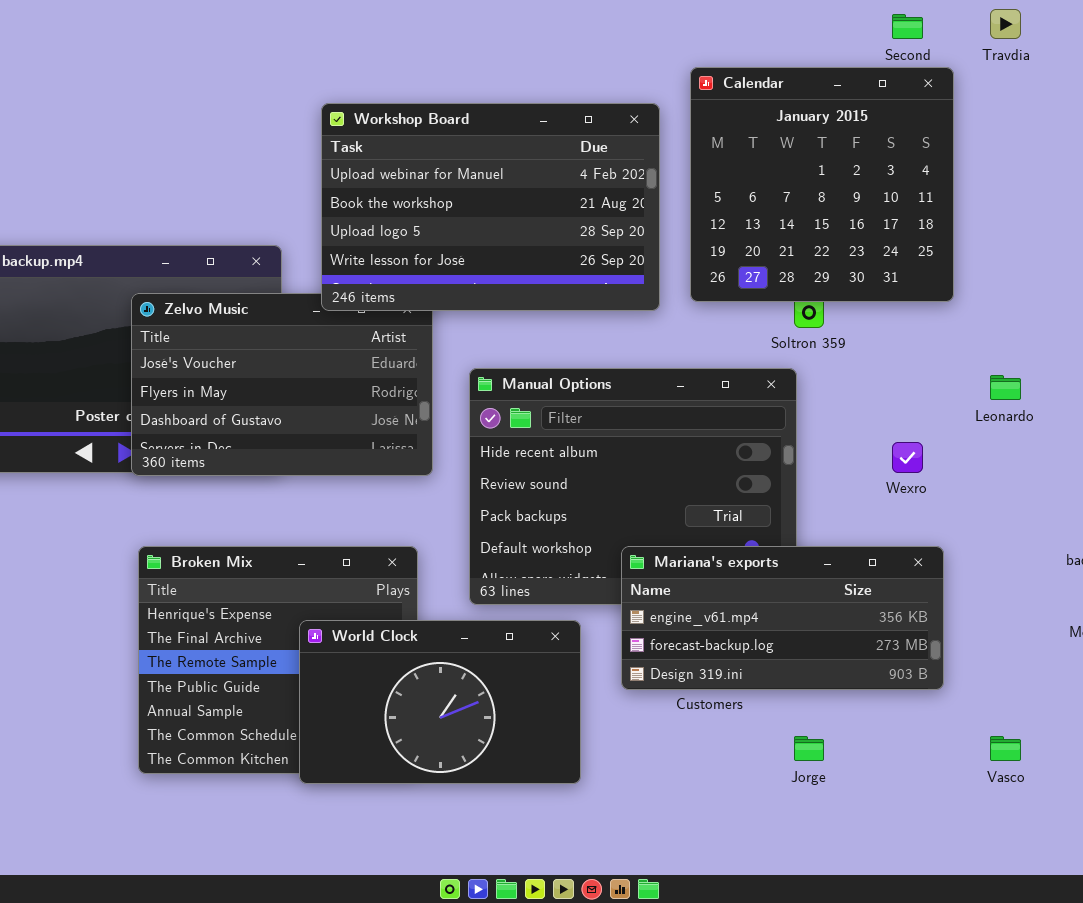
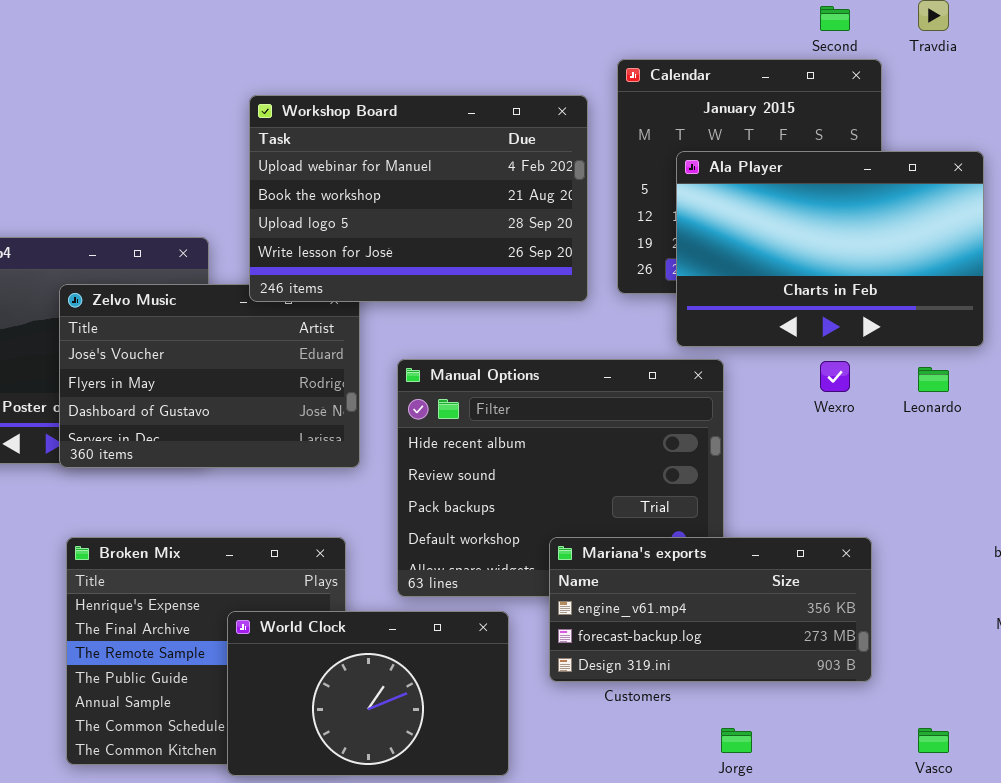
Ala Player: none -> [676,151,984,347], opened
Wexro: [892,442,923,473] -> [820,361,850,392], moved

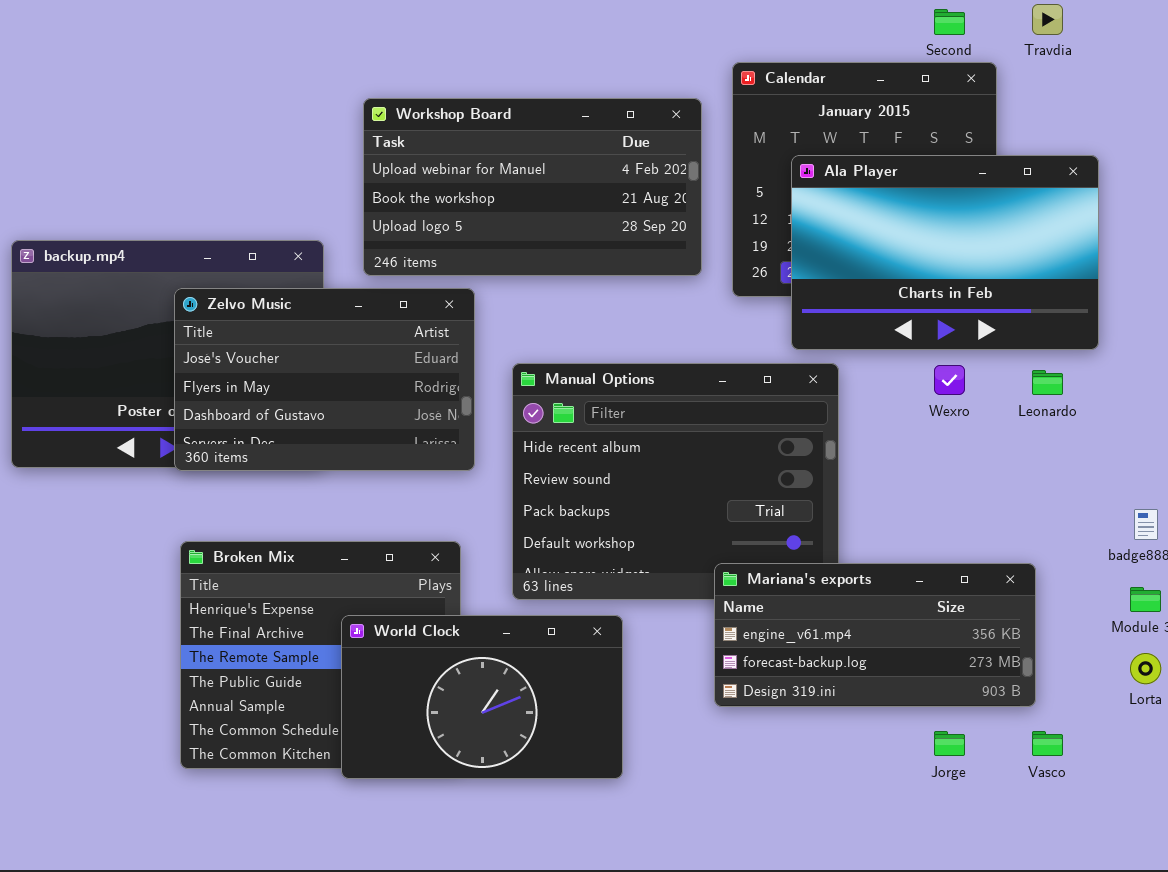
Workshop Board: [249,95,588,302] -> [363,98,702,276], resized
Mariana's exports: [549,537,872,682] -> [714,563,1036,707], moved
Jorge: [721,728,752,753] -> [934,731,965,756], moved

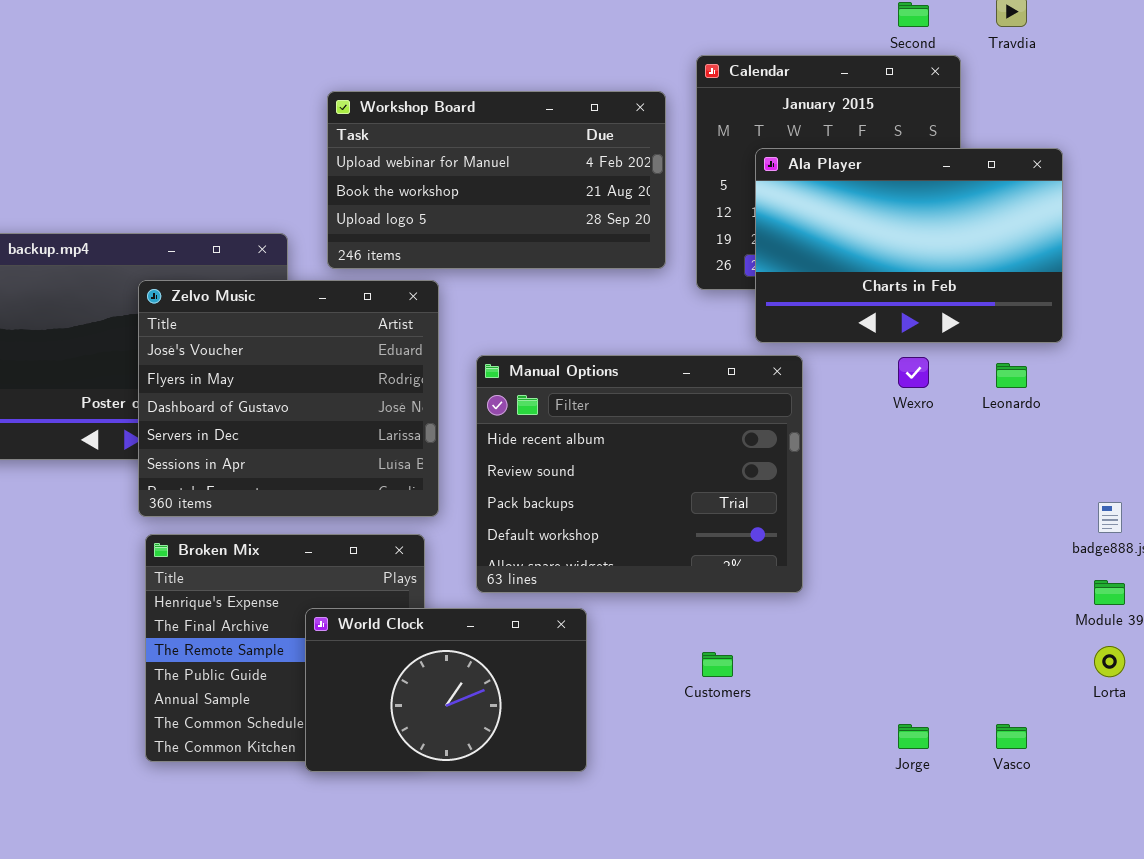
Zelvo Music: [174,288,475,471] -> [138,280,439,517], resized
Mariana's exports: [714,563,1036,707] -> none, closed

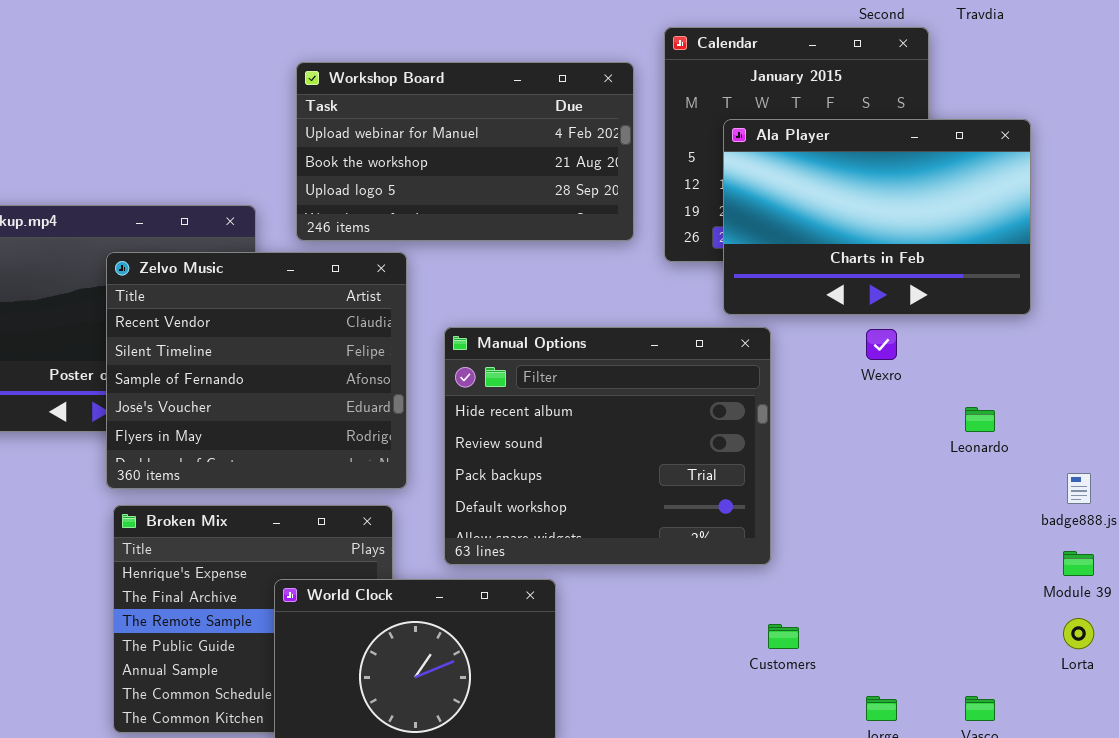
Zelvo Music: [138,280,439,517] -> [106,252,407,489], scrolled up 3 rows
Leonardo: [996,363,1027,388] -> [965,407,995,432], moved
Customers: [702,652,733,677] -> [768,624,799,649], moved

